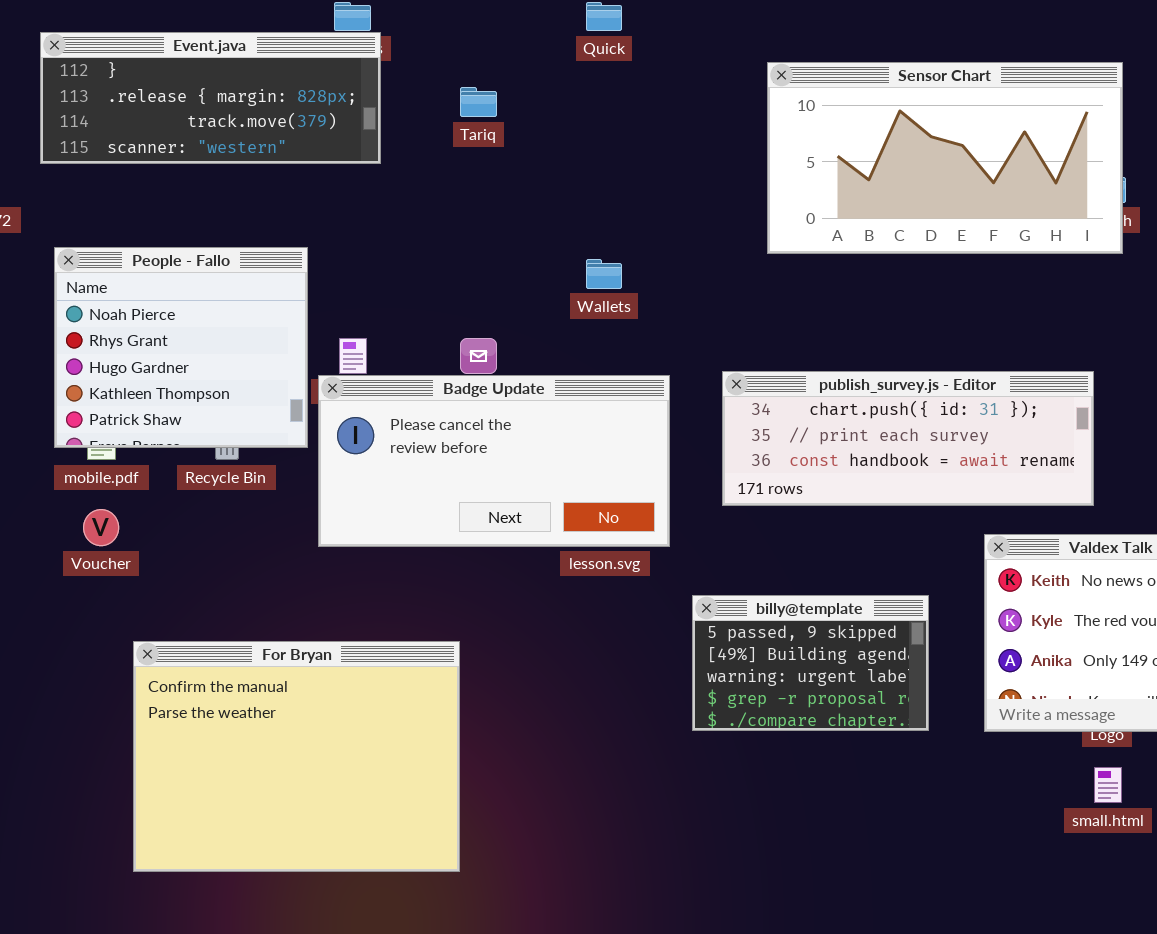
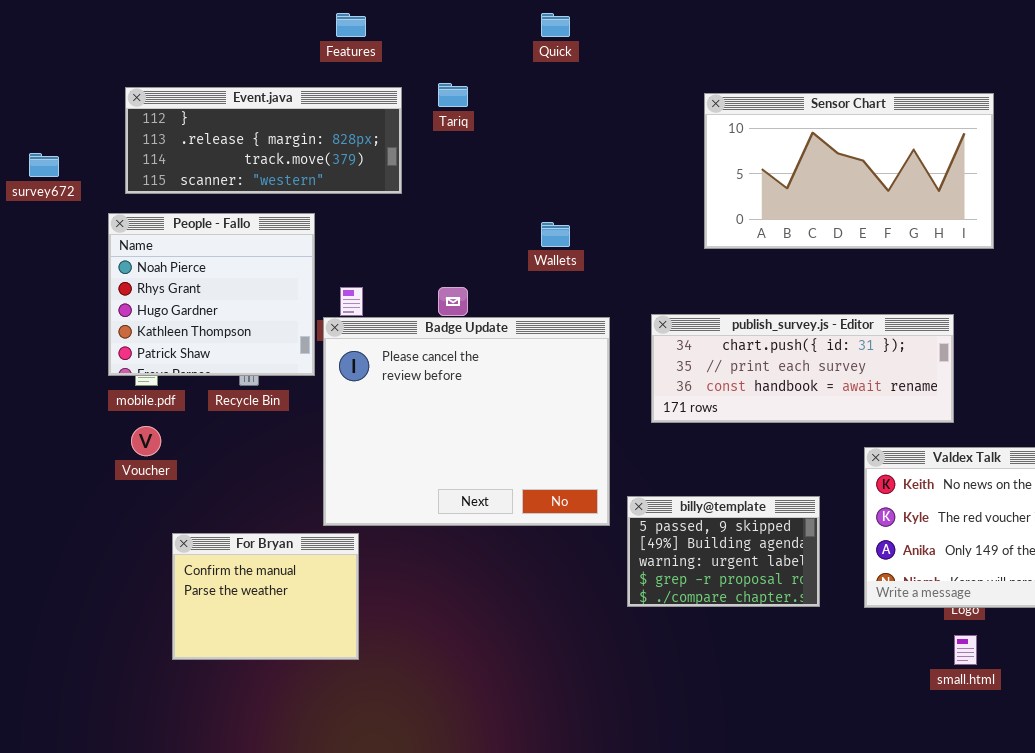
Event.java: [40,32,381,164] -> [125,87,402,194], moved
Sensor Chart: [767,62,1123,254] -> [704,93,994,249], moved
Badge Update: [318,375,670,547] -> [323,317,610,526], resized
For Bryan: [133,641,460,872] -> [172,533,359,660], resized

